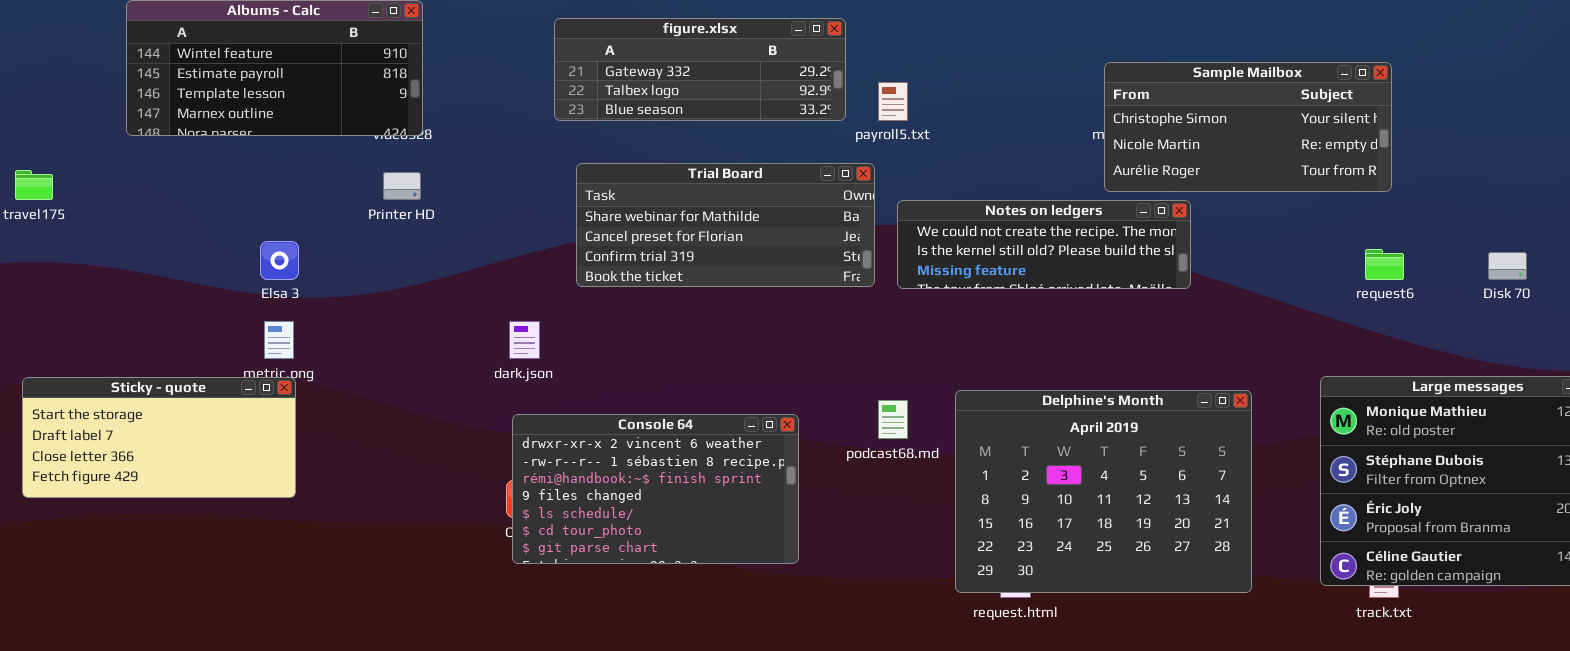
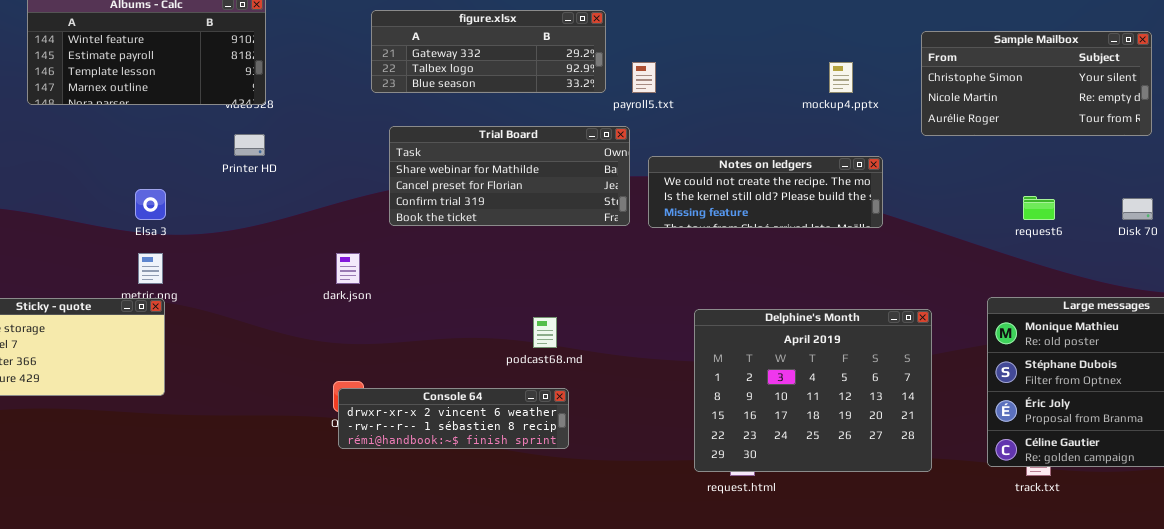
Sample Mailbox: [1104,62,1392,192] -> [921,31,1152,136], moved
podcast68.md: [878,400,908,439] -> [533,317,557,348], moved
Console 64: [512,414,799,564] -> [338,388,569,449], resized

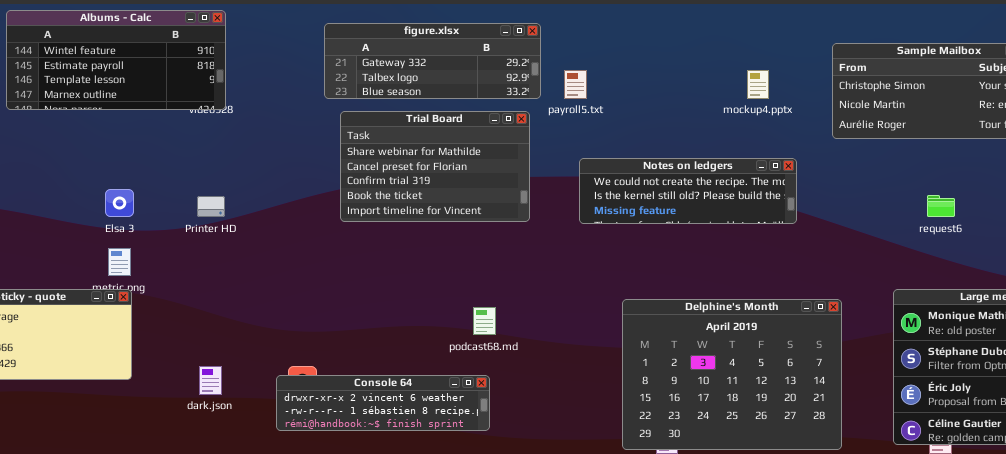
Trial Board: [389,126,630,226] -> [340,111,530,222], resized
Printer HD: [234,134,265,156] -> [197,196,225,217], moved
dark.json: [336,253,360,284] -> [199,366,222,395], moved
Console 64: [338,388,569,449] -> [276,375,490,431], moved

